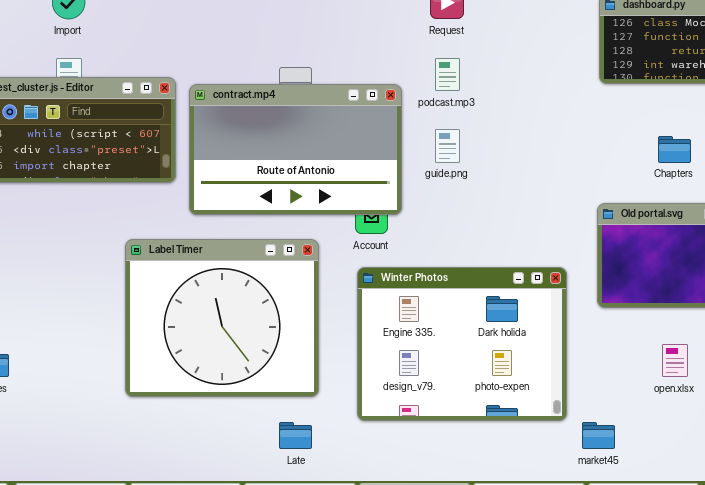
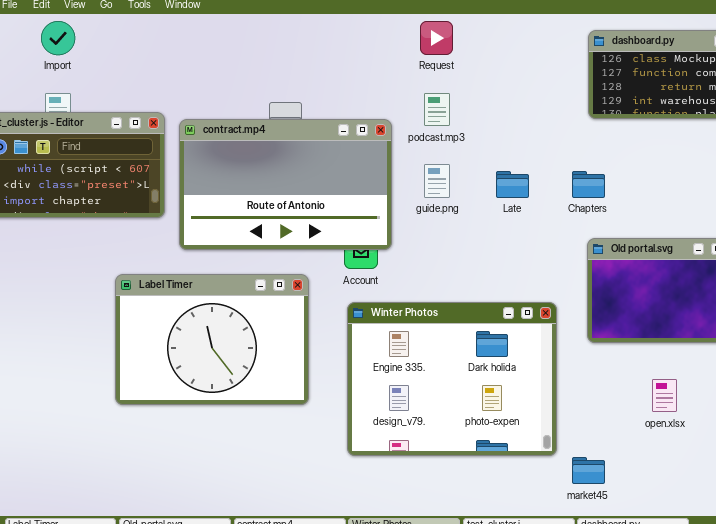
Chapters: [658,136,691,163] -> [572,171,605,198], moved
Label Timer: [125,239,319,397] -> [115,274,309,405], resized
Late: [279,422,312,449] -> [496,171,529,198], moved

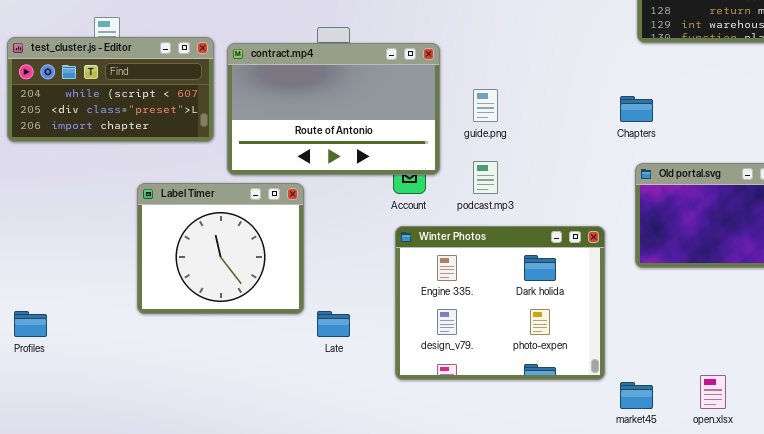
podcast.mp3: [424,93,450,126] -> [473,161,498,194], moved
Late: [496,171,529,198] -> [317,311,350,337], moved
Label Timer: [115,274,309,405] -> [137,183,304,314], moved, resized
open.xlsx: [652,379,677,412] -> [700,375,726,409], moved

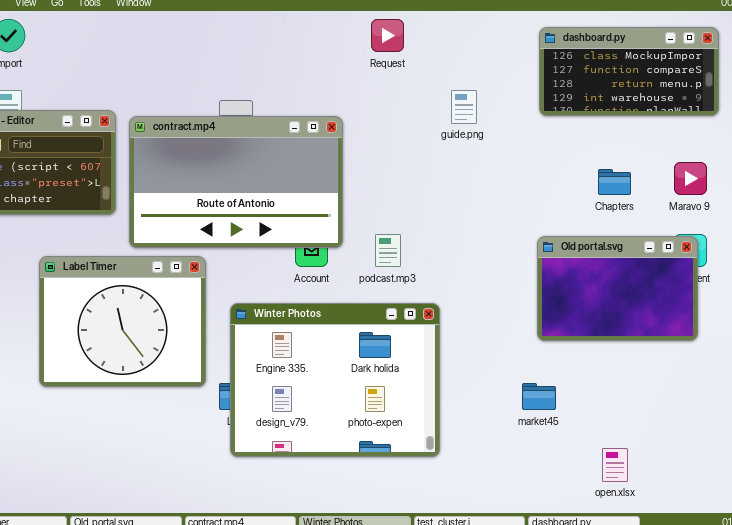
guide.png: [473,89,498,122] -> [451,90,477,124], moved
Chapters: [620,96,653,122] -> [598,169,631,195], moved
Winter Photos: [395,226,605,380] -> [230,303,440,457], moved
market45: [620,382,653,409] -> [522,383,556,410], moved

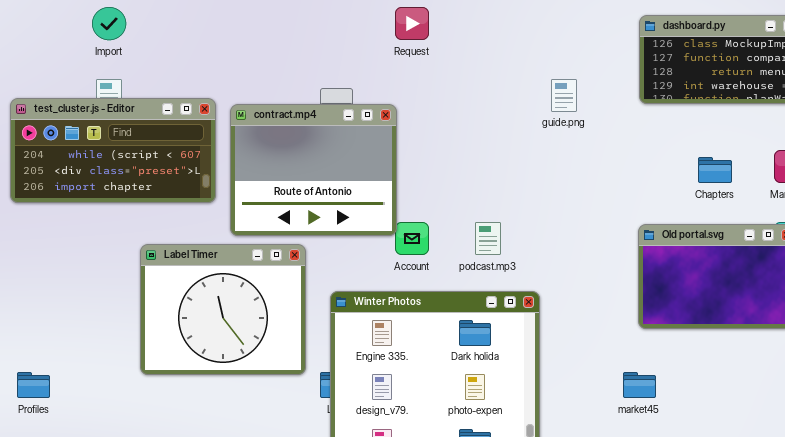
Request: [371,19,404,52] -> [395,7,429,40], moved
contract.mp4: [129,116,343,248] -> [230,104,397,236], resized

